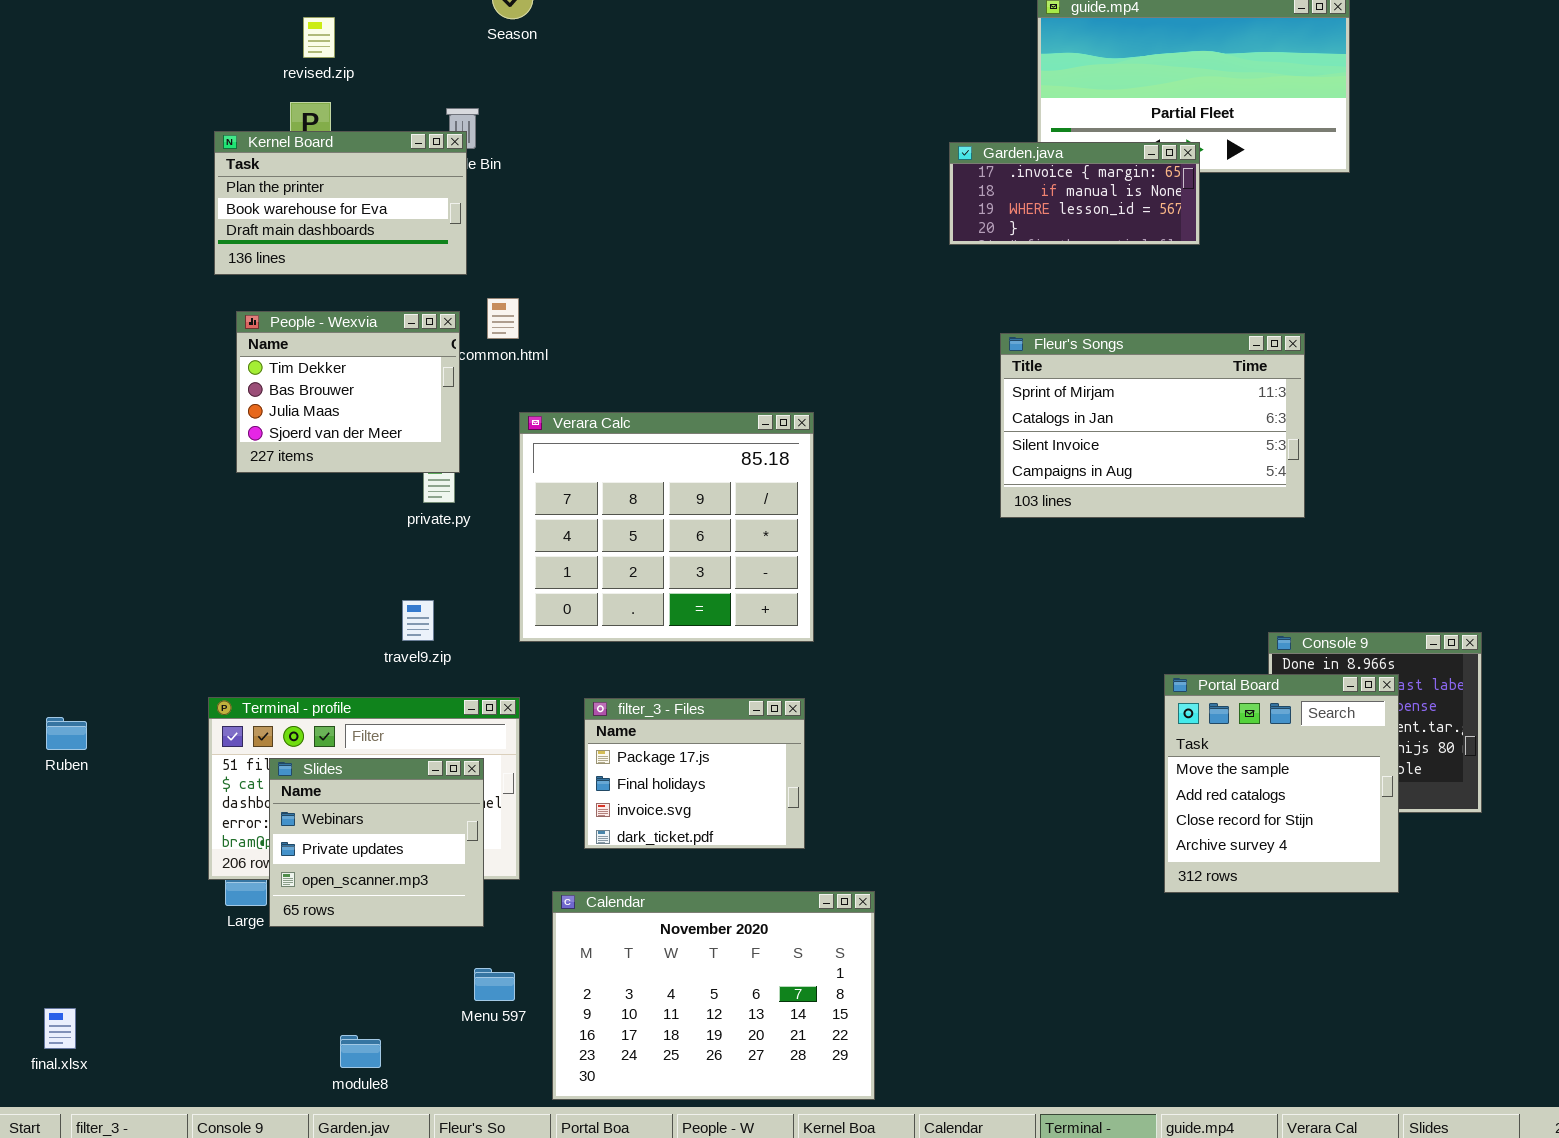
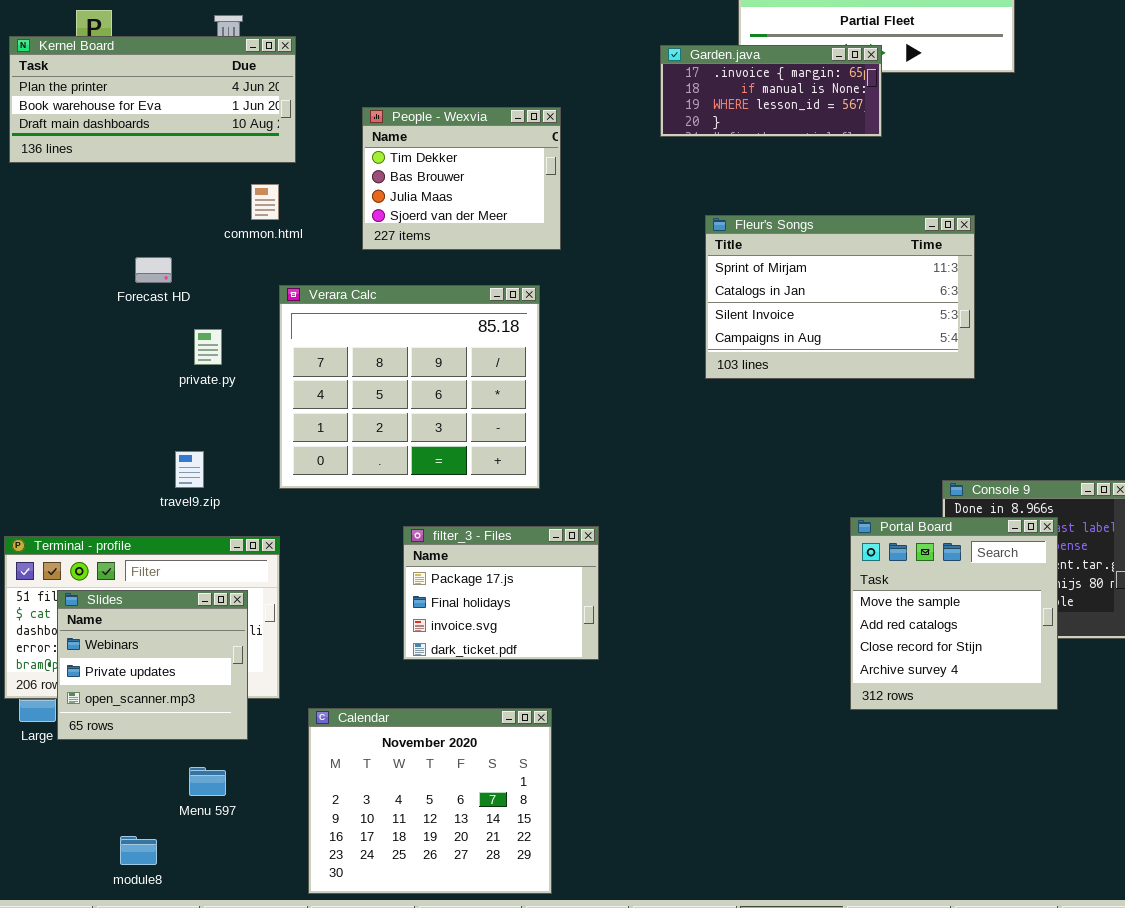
Kernel Board: [214,131,467,275] -> [9,36,296,163], resized
People - Wexvia: [236,311,460,473] -> [362,107,561,250], moved
filter_3 - Files: [584,698,805,849] -> [403,526,599,660], moved
Calendar: [552,891,875,1100] -> [308,708,552,894], resized
Menu 597: [474,968,515,1001] -> [189,767,226,796], moved

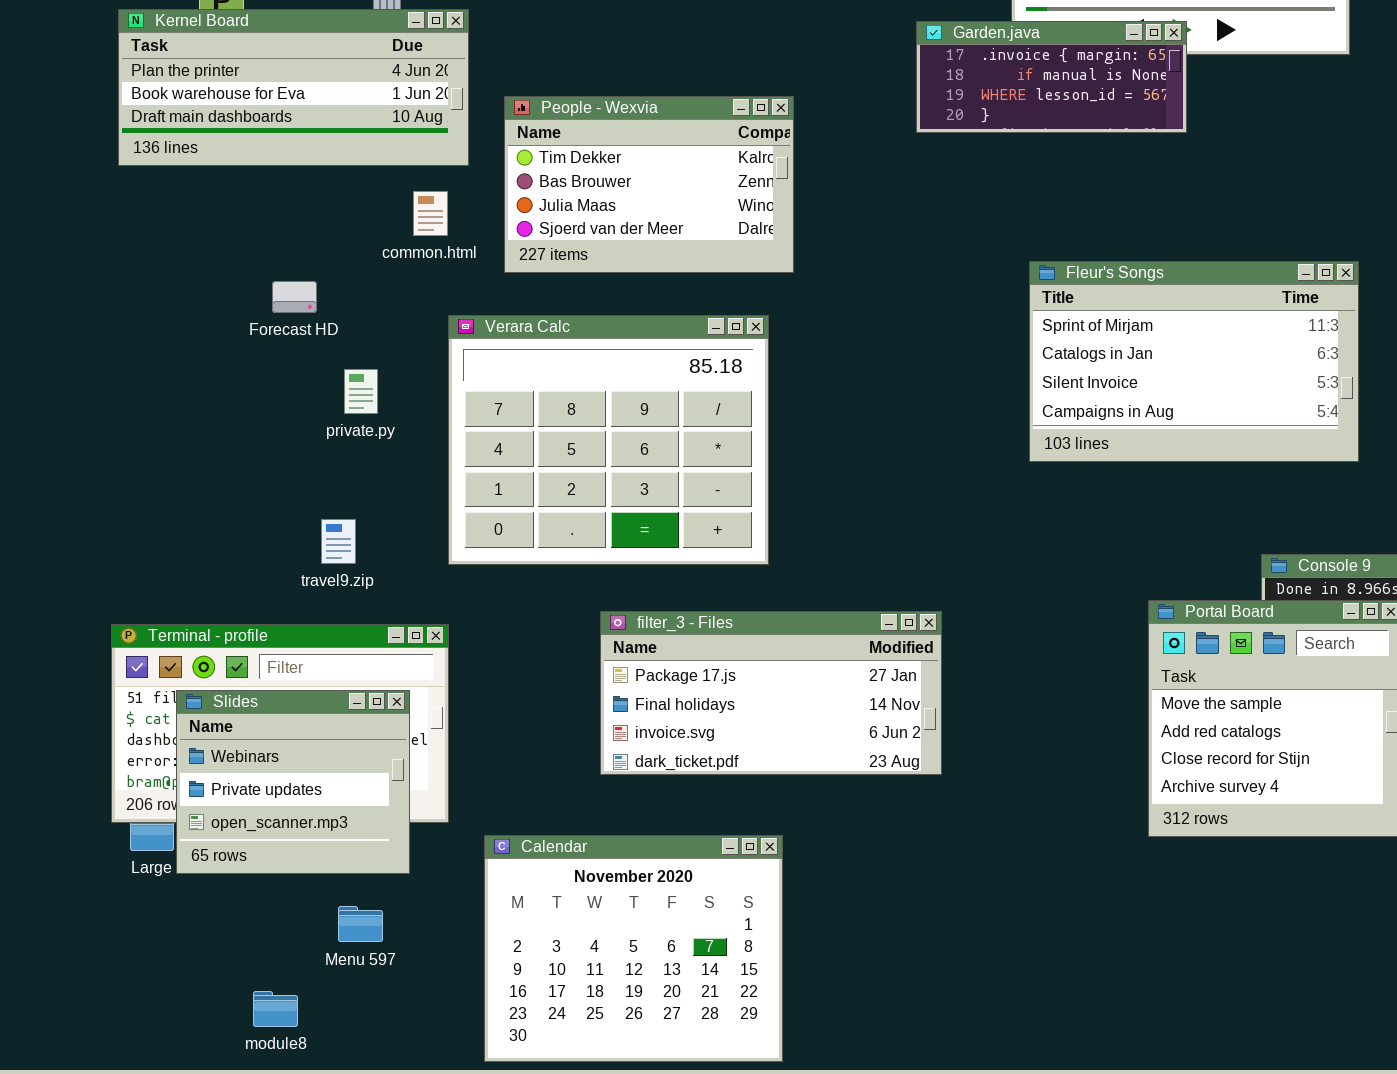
People - Wexvia: [362,107,561,250] -> [504,96,794,273], resized
Fleur's Songs: [705,215,975,379] -> [1029,261,1359,462], moved
filter_3 - Files: [403,526,599,660] -> [600,611,942,775], resized

